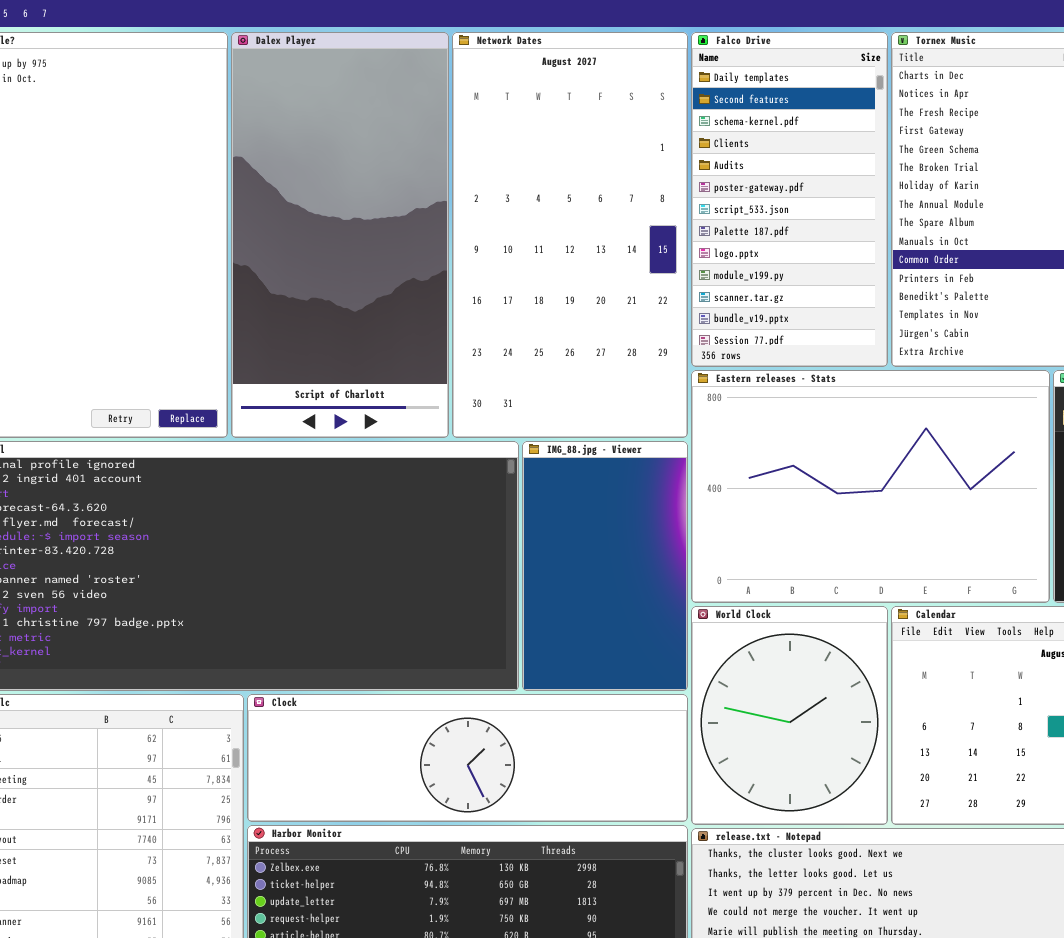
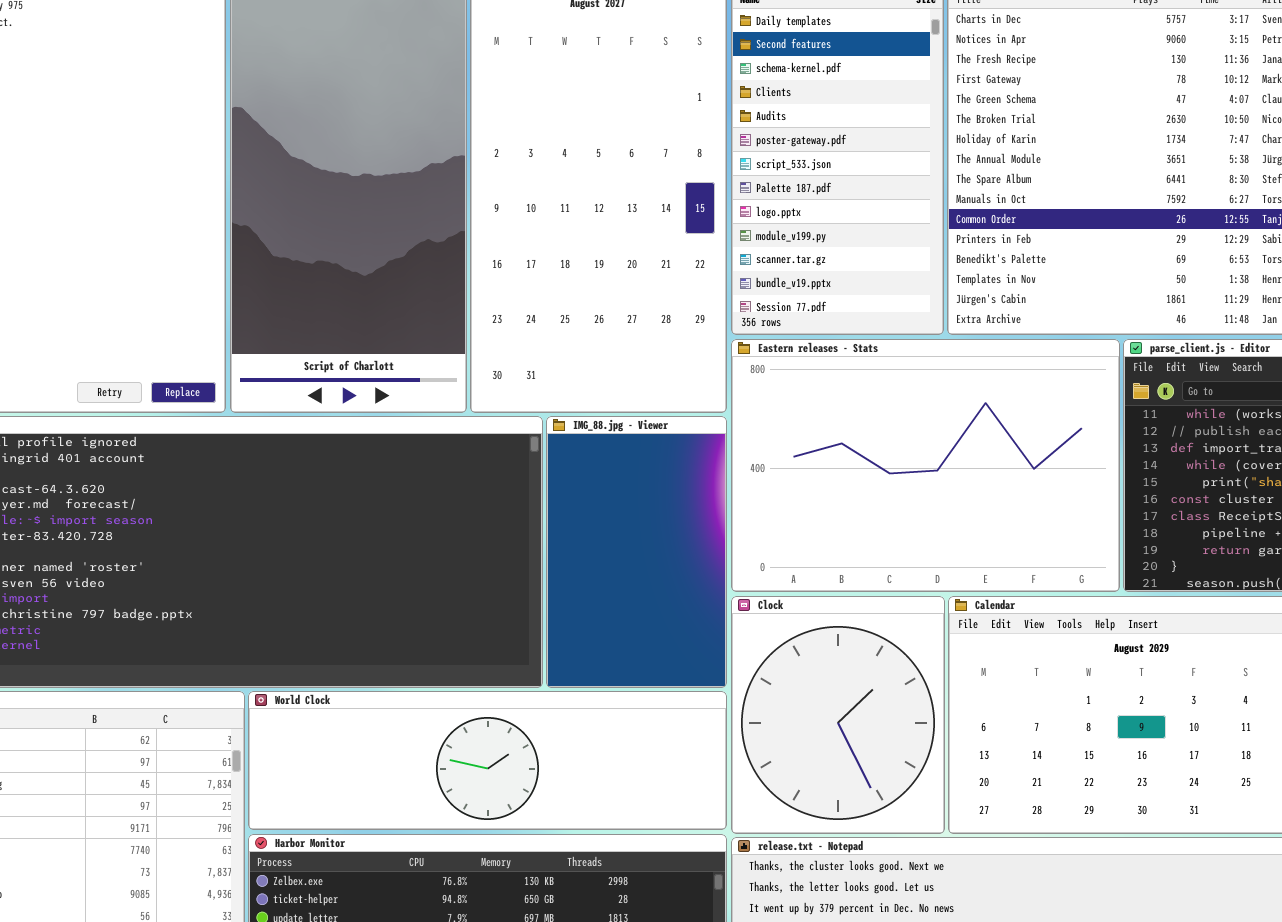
World Clock: [691,606,888,825] -> [248,691,727,830], moved, resized
Clock: [247,694,688,822] -> [731,596,945,834], moved, resized

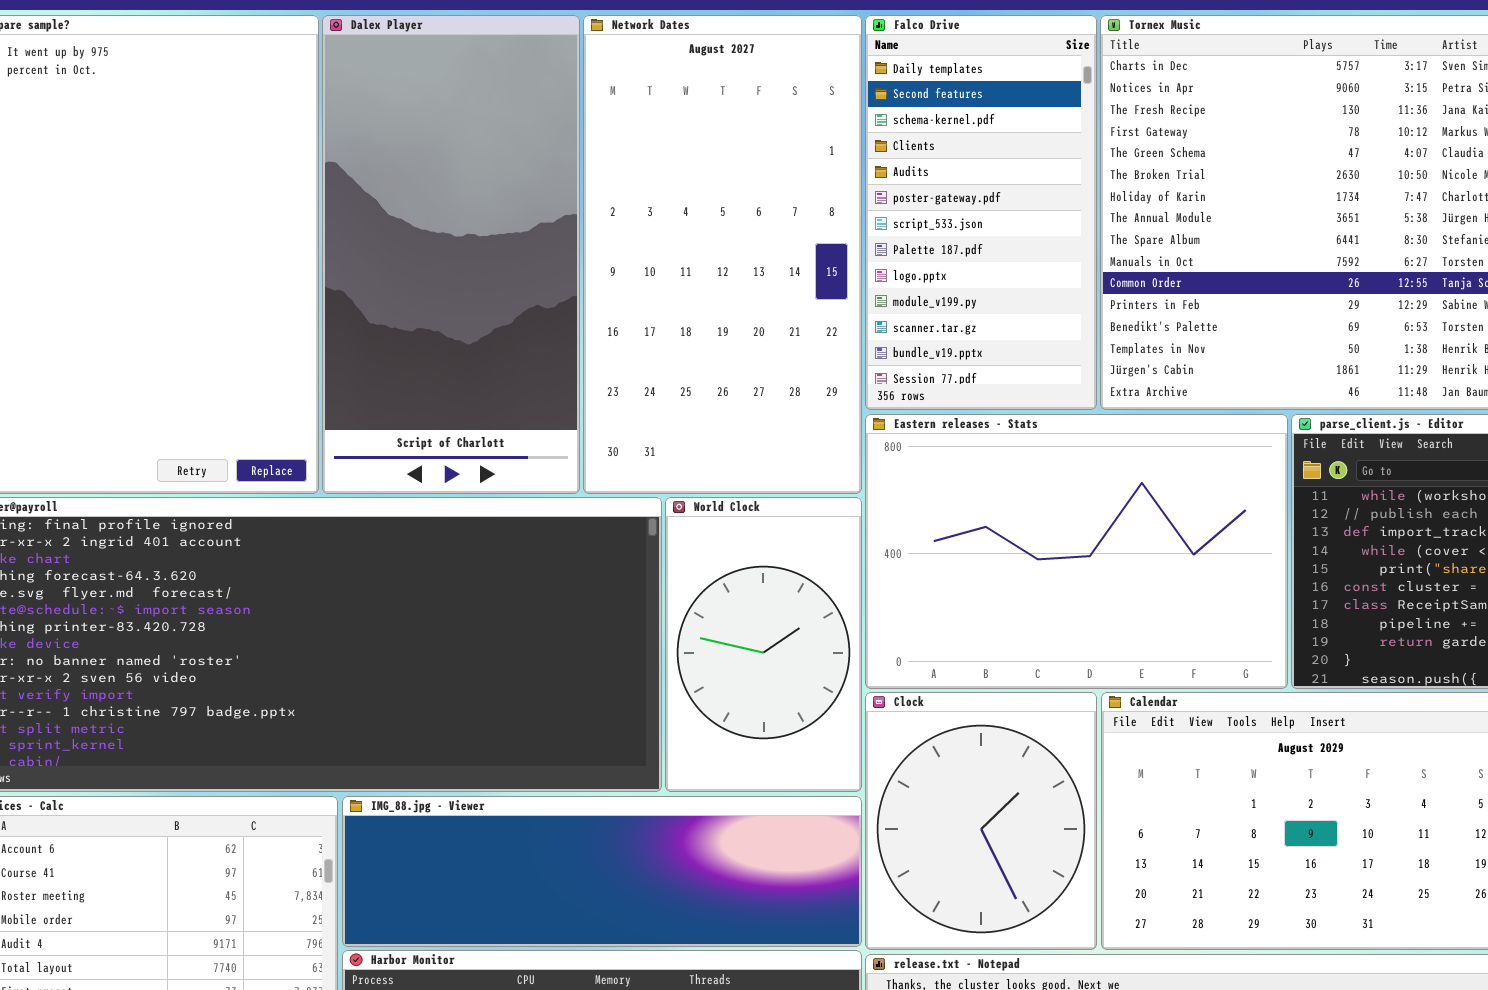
IMG_88.jpg - Viewer: [546,416,727,688] -> [342,796,862,947], moved, resized
World Clock: [248,691,727,830] -> [665,497,862,792], moved, resized

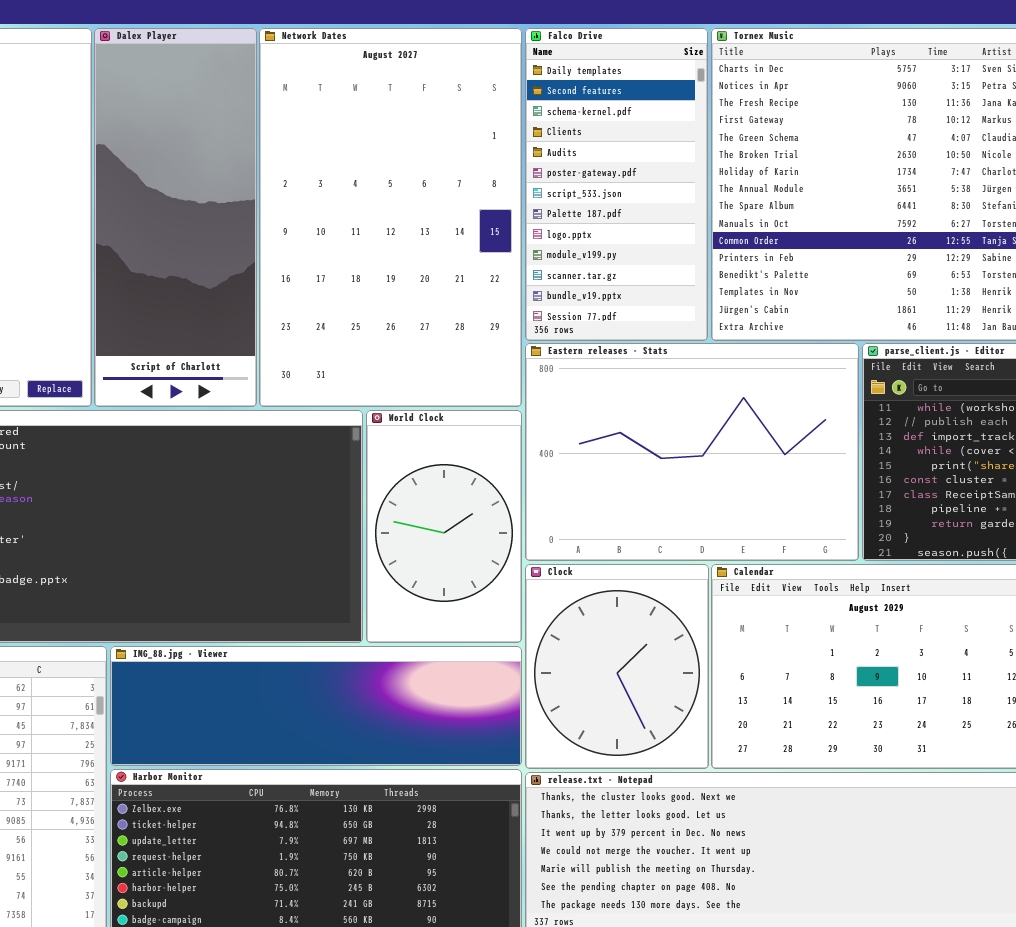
Dalex Player: [322,15,580,494] -> [94,28,257,407], resized
Network Dates: [583,15,862,494] -> [259,28,522,407], resized

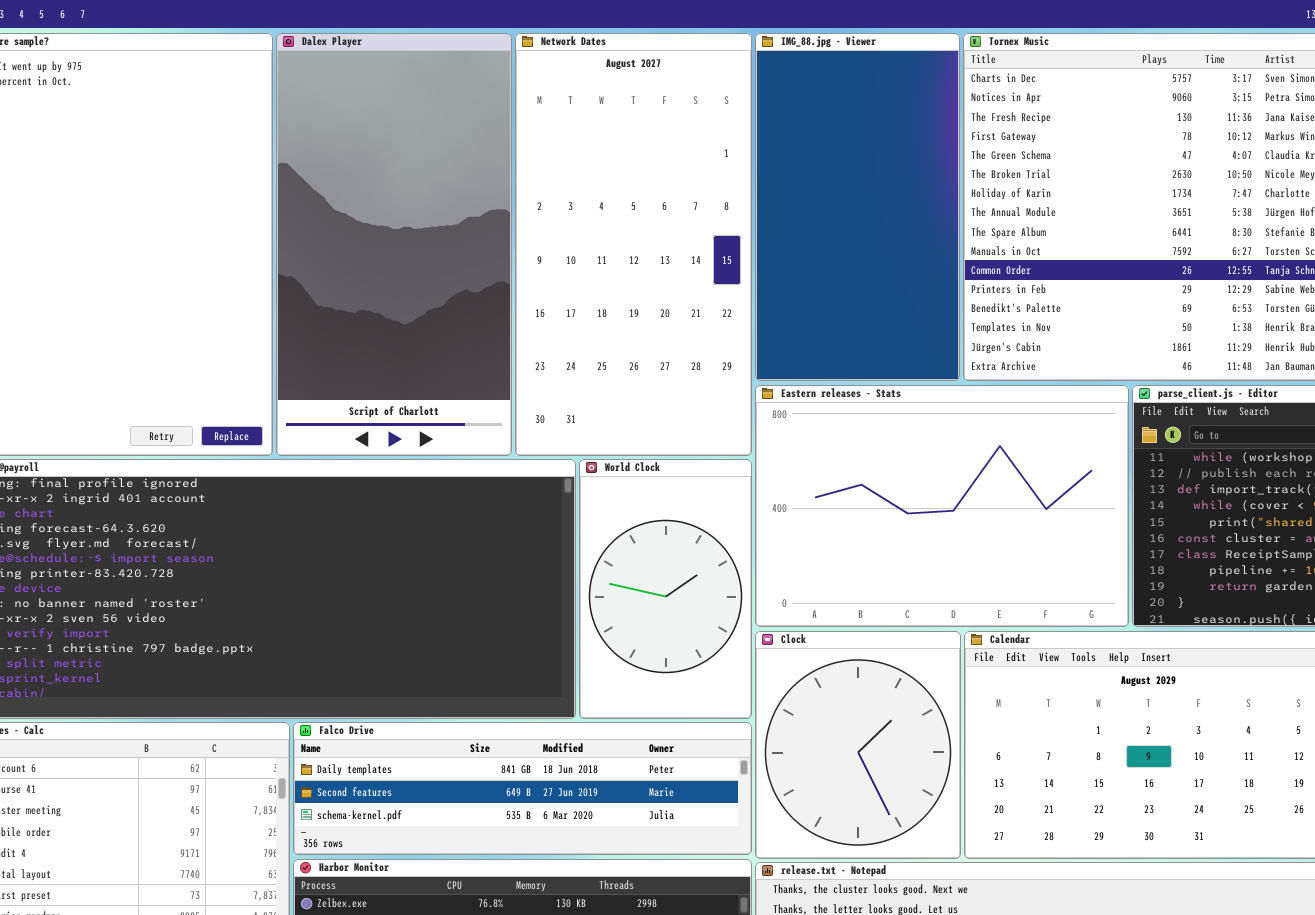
Dalex Player: [94,28,257,407] -> [276,33,512,456], resized
Network Dates: [259,28,522,407] -> [515,33,752,456], resized
Falco Drive: [525,28,708,341] -> [293,722,752,855], moved, resized
IMG_88.jpg - Viewer: [110,646,522,766] -> [755,33,960,381], moved, resized

